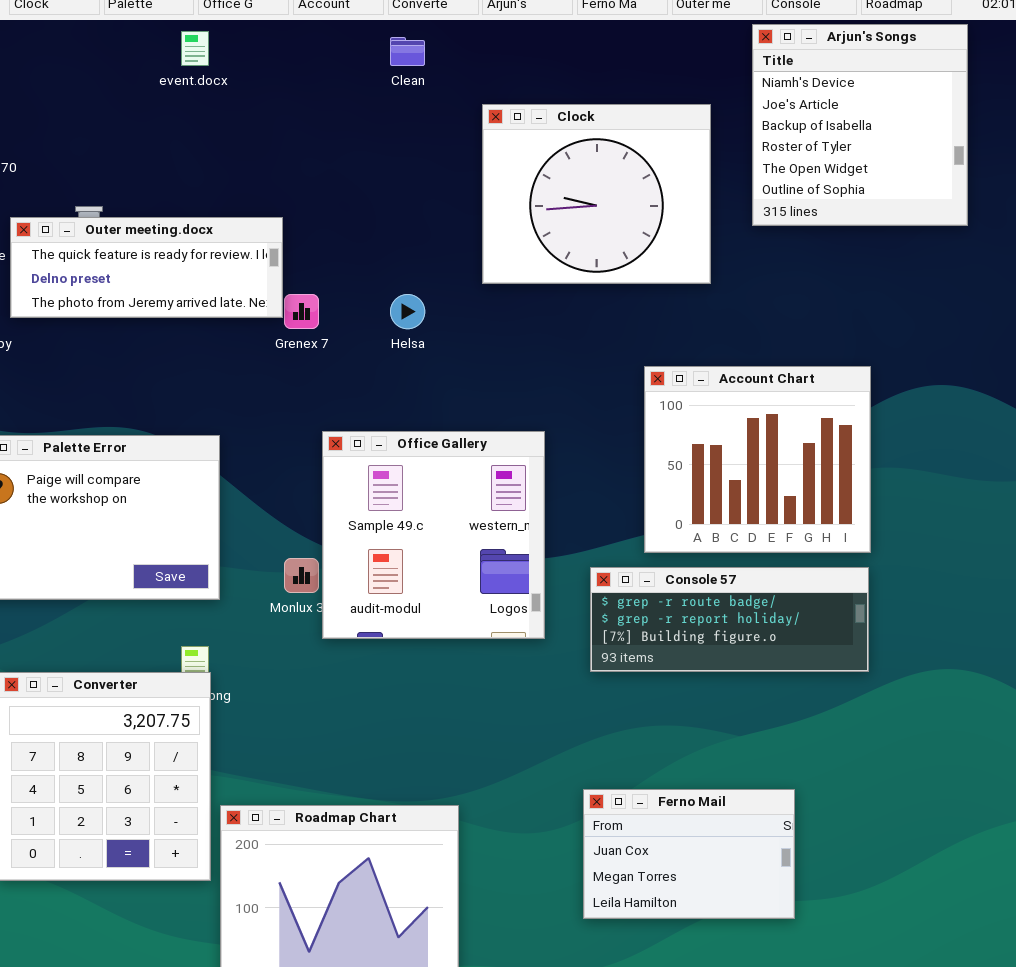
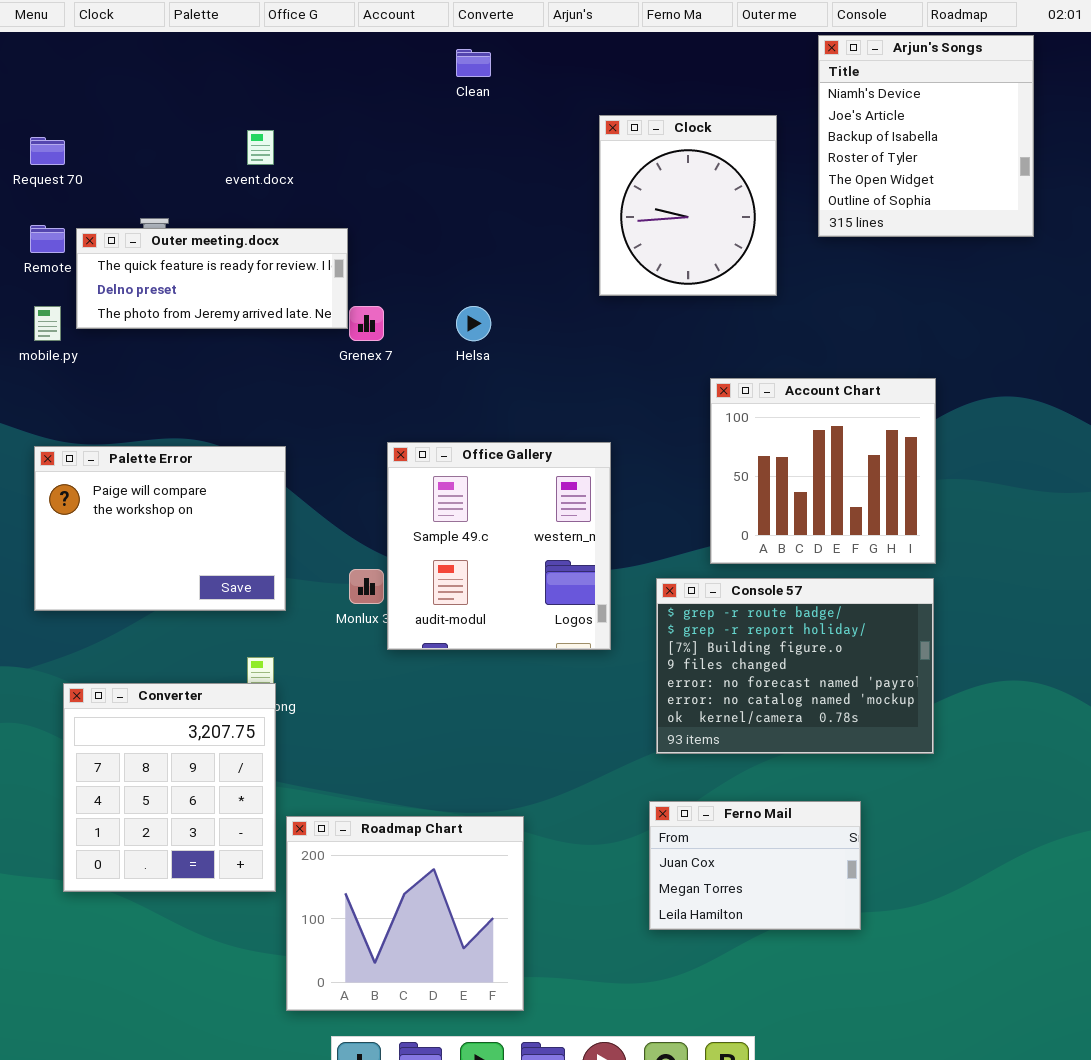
event.docx: [181,31,209,66] -> [247,130,274,165], moved
Clock: [482,104,711,284] -> [599,115,777,296], resized
Console 57: [590,567,869,672] -> [656,578,934,754], resized

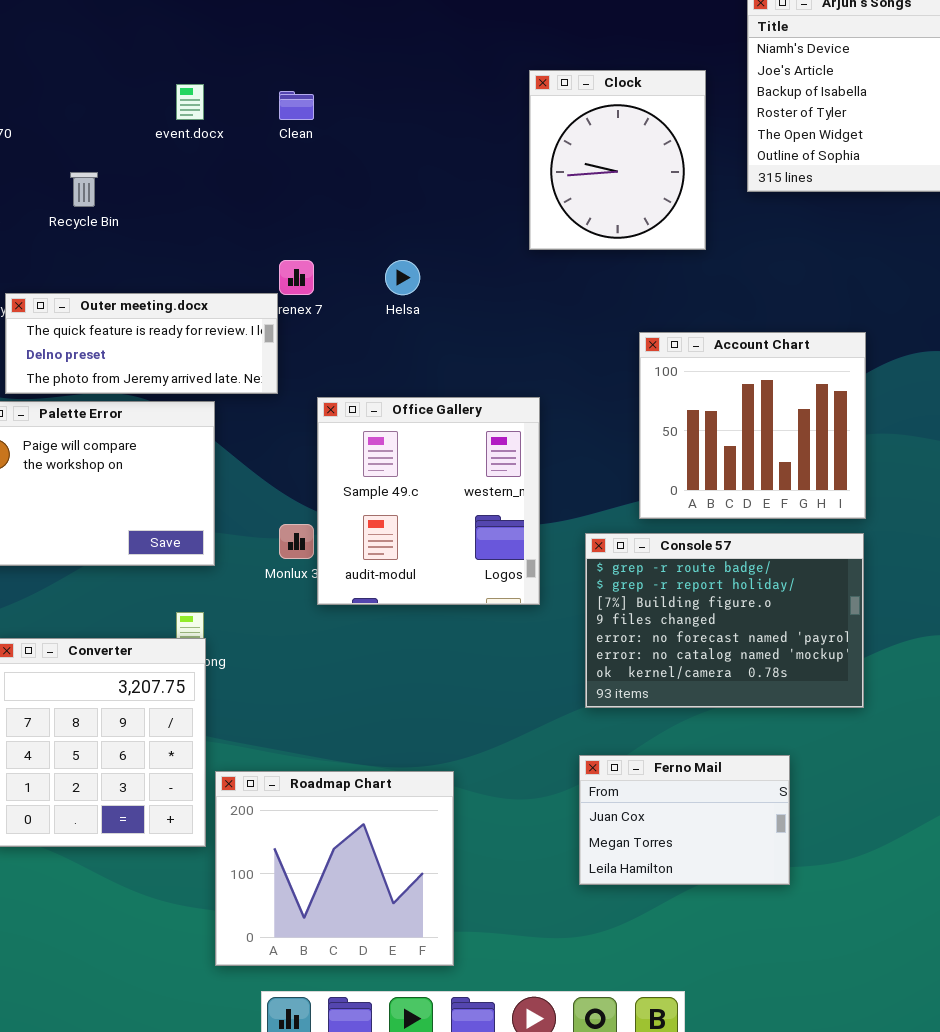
Clean: [456,49,491,77] -> [279,91,314,120], moved
Outer meeting.docx: [76,228,348,329] -> [5,293,278,394], moved

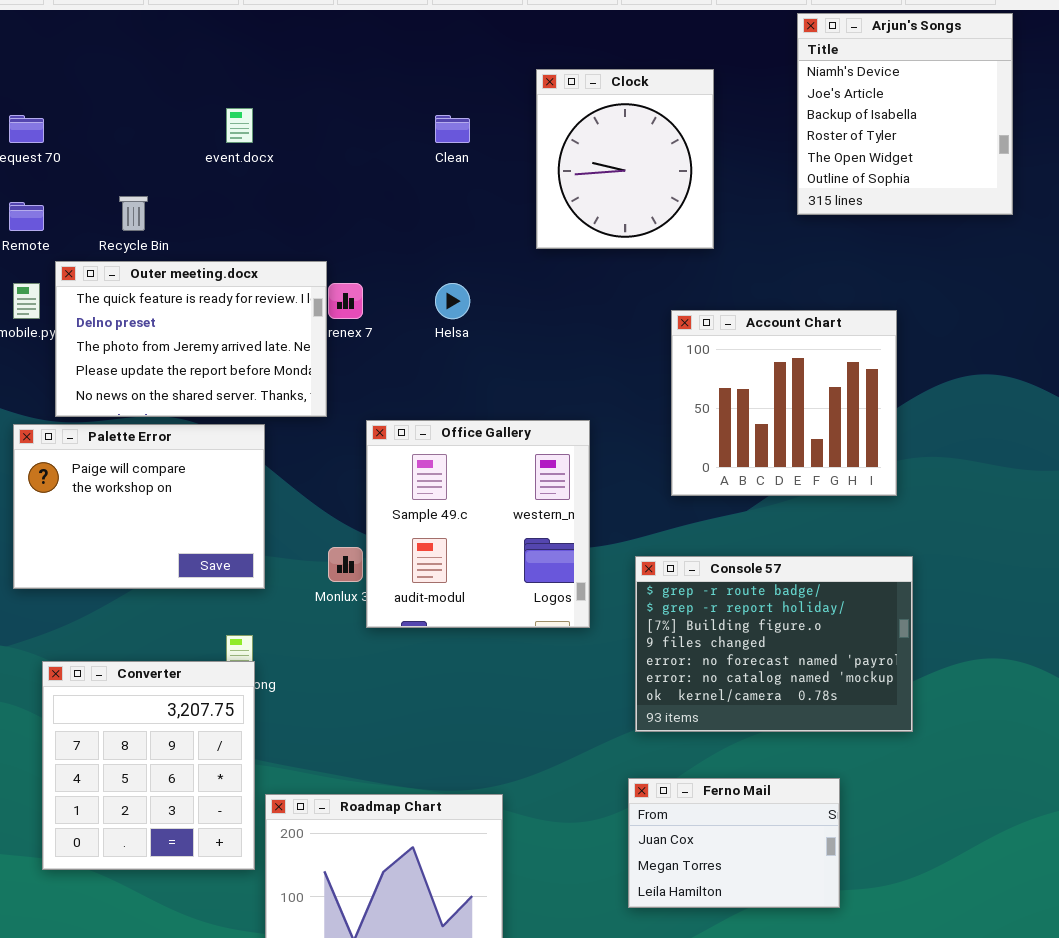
Clock: [529,70,706,250] -> [536,69,714,249], moved
Clean: [279,91,314,120] -> [435,115,470,143], moved
Outer meeting.docx: [5,293,278,394] -> [55,261,327,417], resized
Account Chart: [639,332,866,519] -> [671,310,897,496], moved

